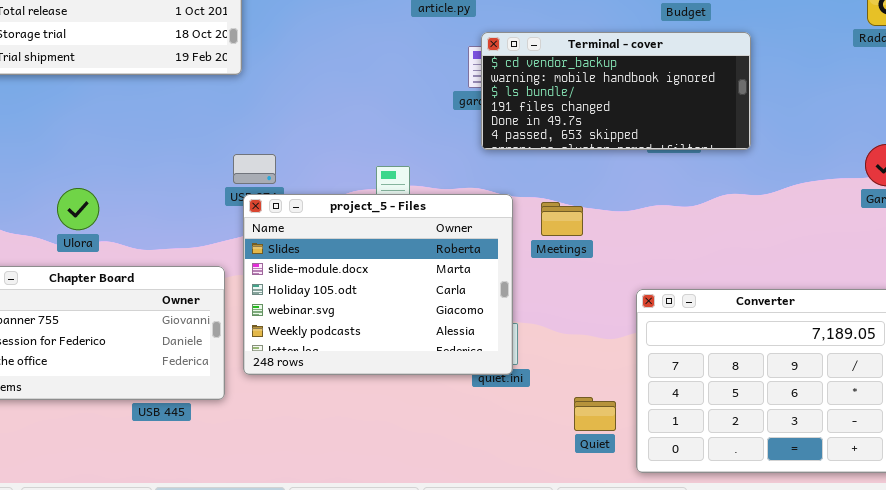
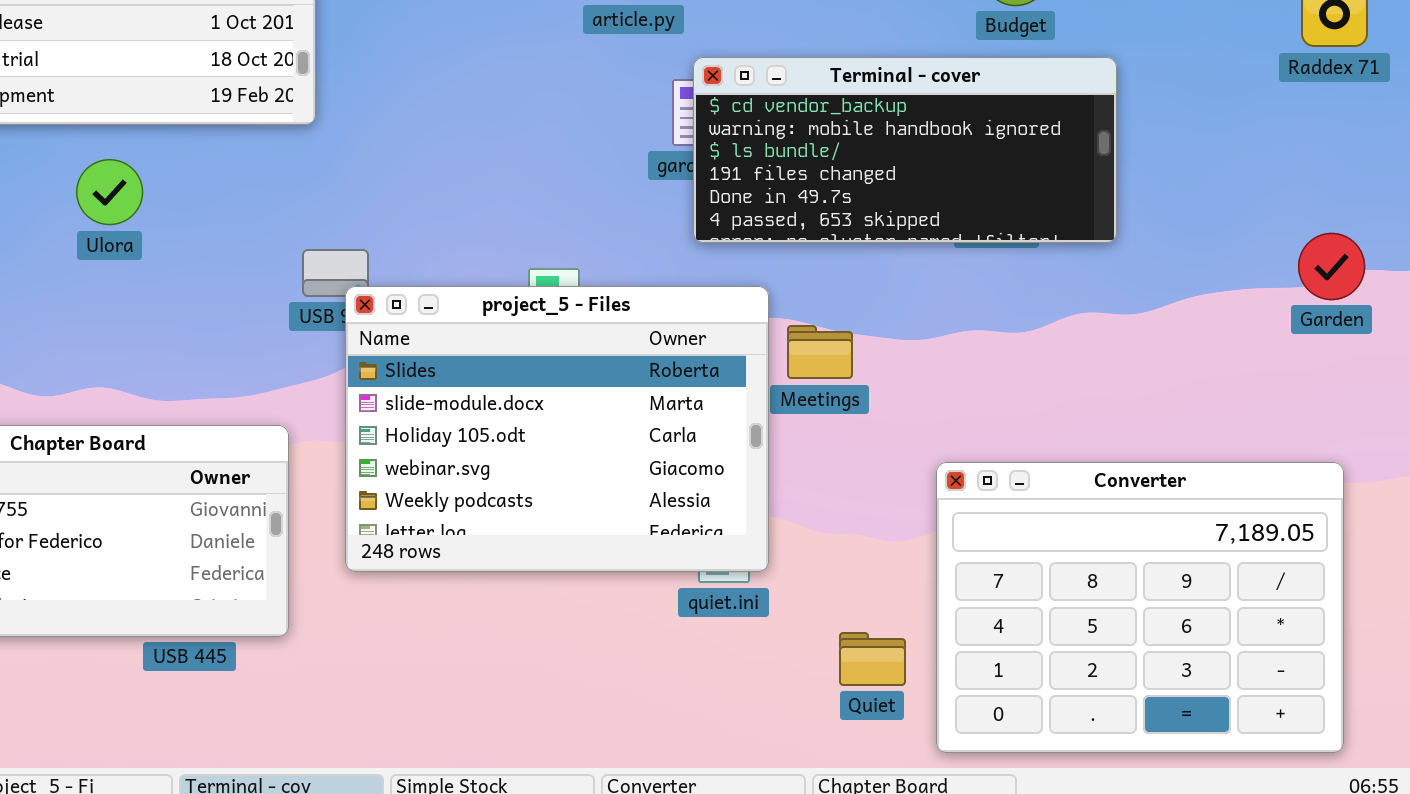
Ulora: [57,188,99,230] -> [76,159,143,225], moved
project_5 - Files: [243,194,513,375] -> [345,286,769,572], moved

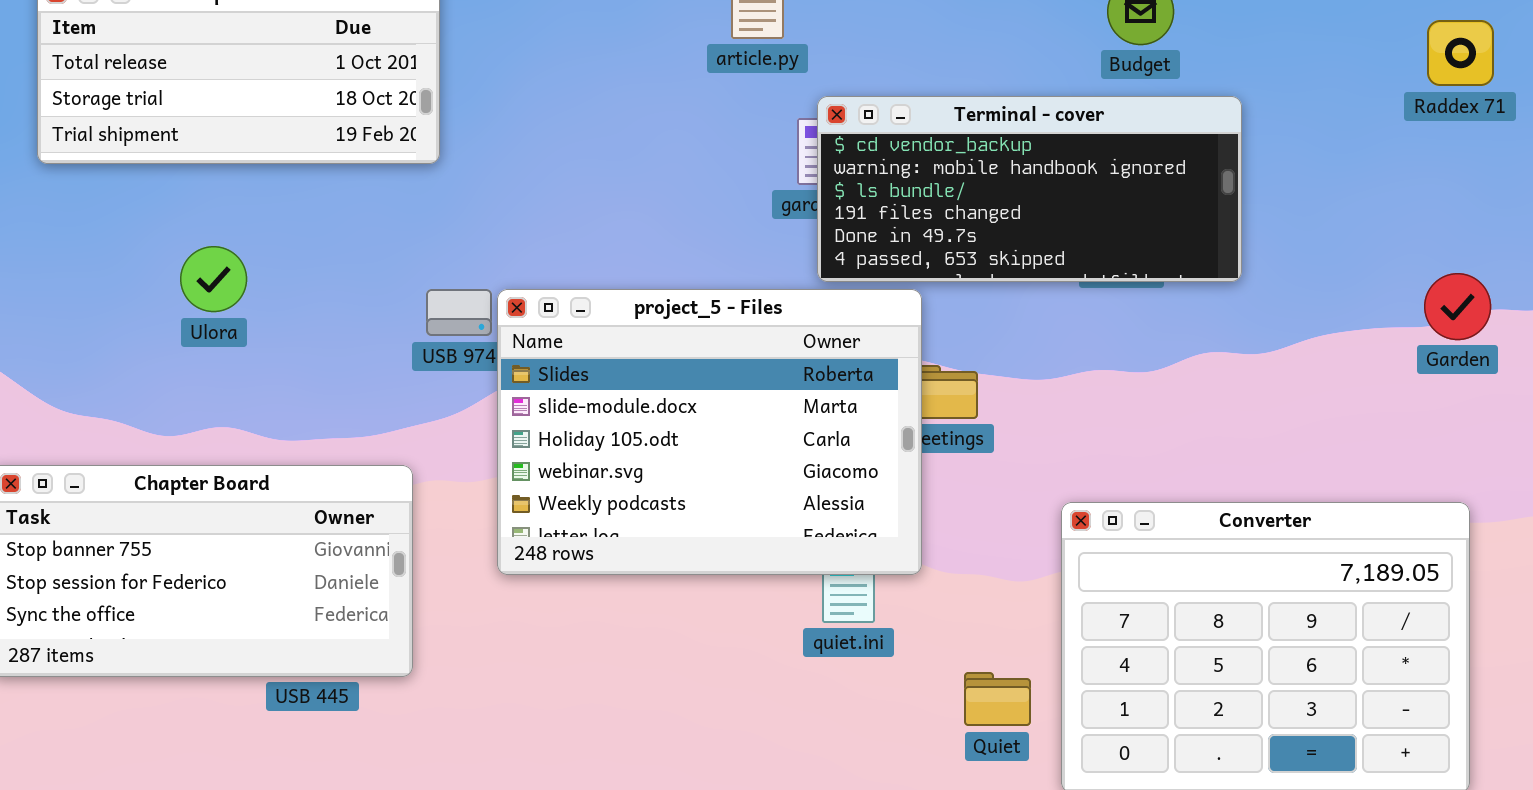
Ulora: [76,159,143,225] -> [180,246,247,312], moved
project_5 - Files: [345,286,769,572] -> [497,289,922,575], moved

